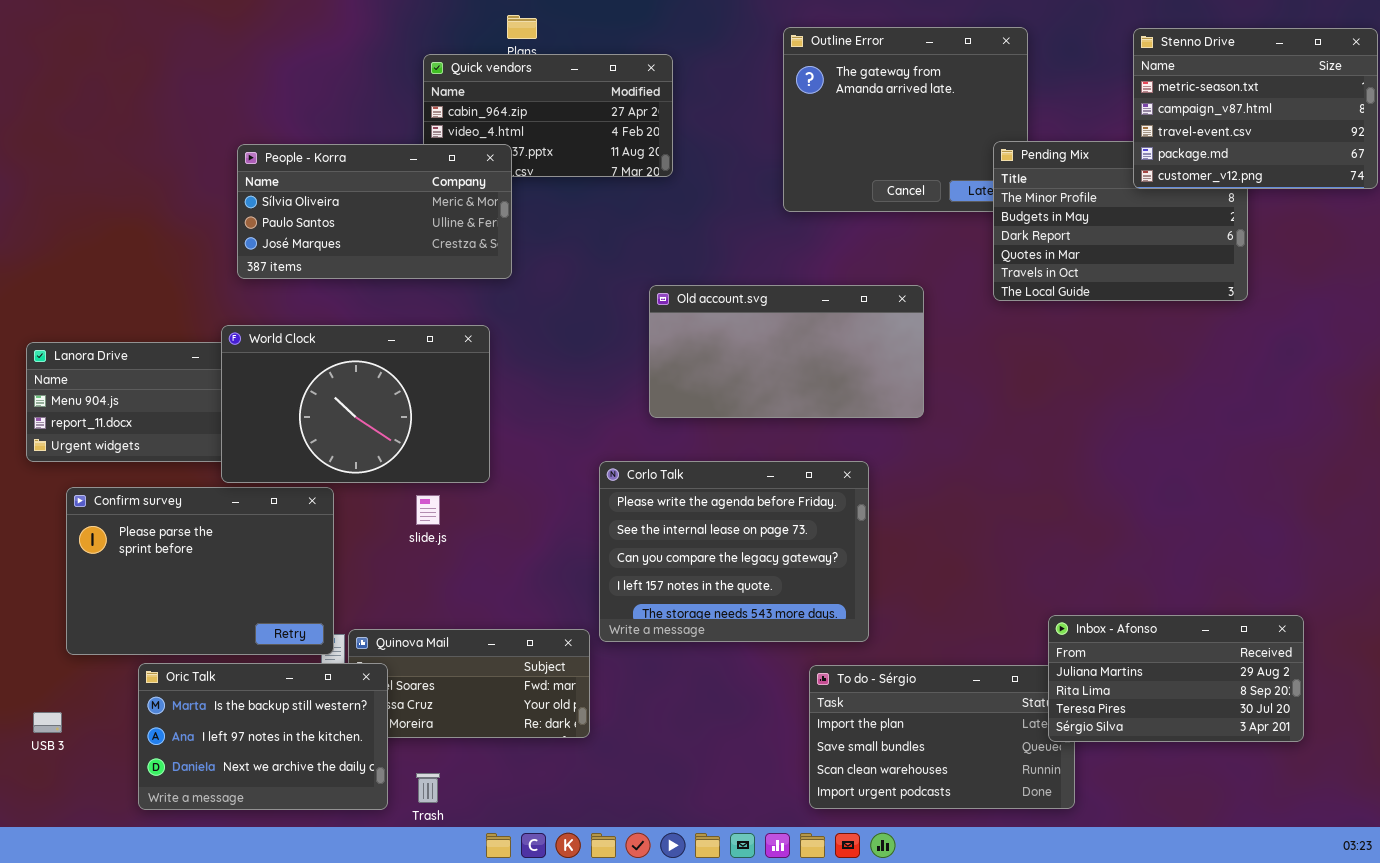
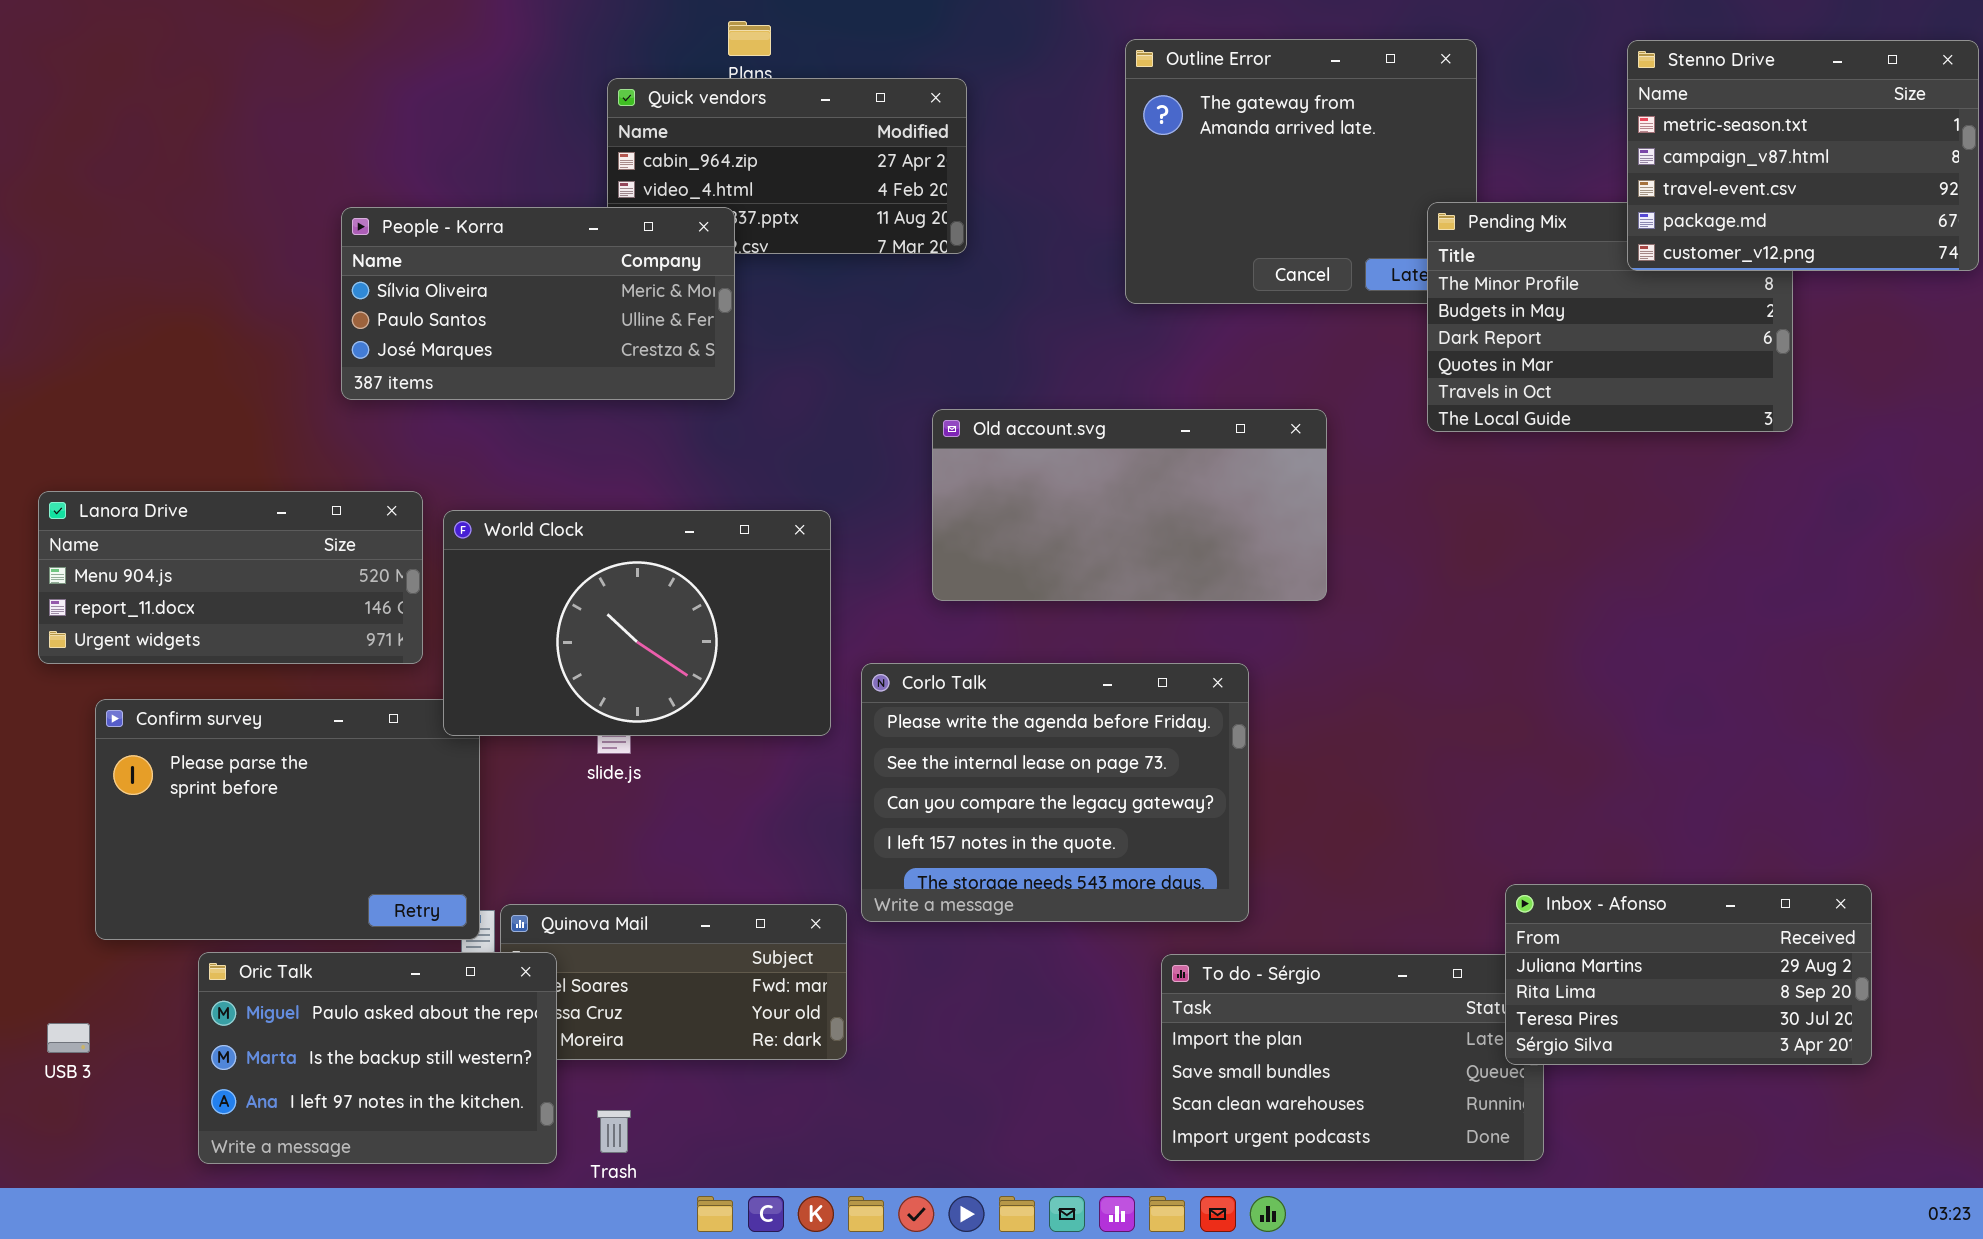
World Clock: [221,325,490,483] -> [443,510,831,736], moved
Oric Talk: [138,663,388,810] -> [198,952,557,1164], scrolled up 1 row

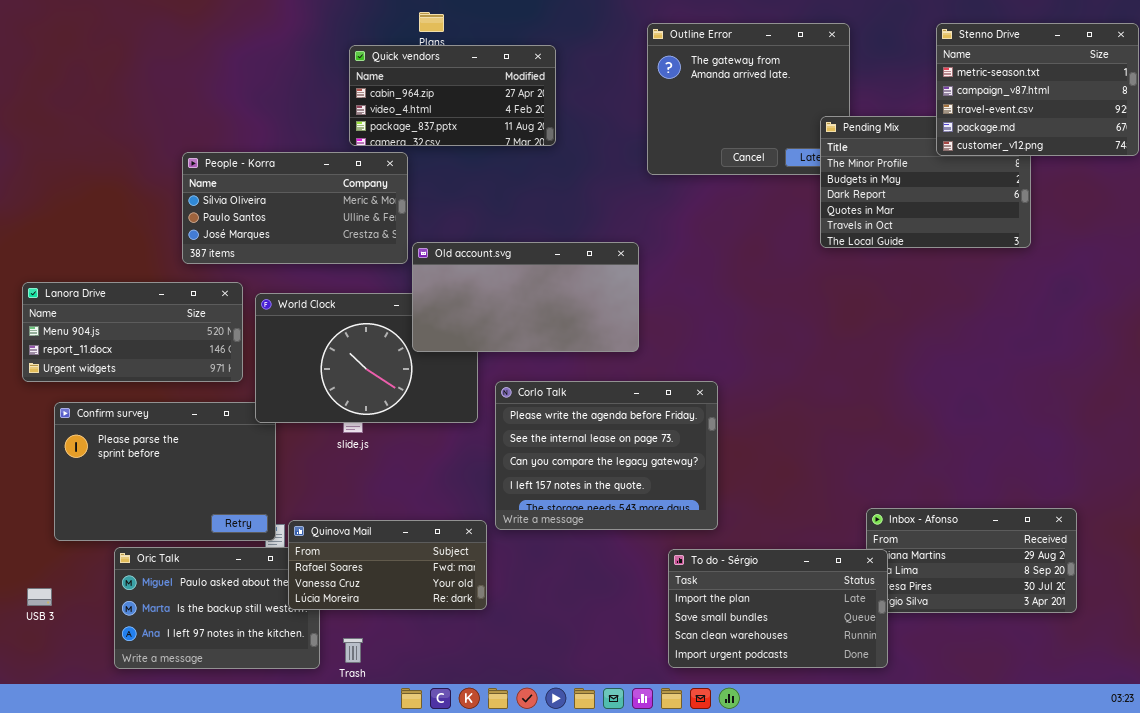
People - Korra: [341,207,735,400] -> [182,152,408,264], moved
Old account.svg: [932,409,1327,601] -> [412,242,639,352], moved
Quinova Mail: [500,904,847,1060] -> [288,520,487,610], raised
To do - Sérgio: [1161,954,1544,1161] -> [668,549,888,668], raised

